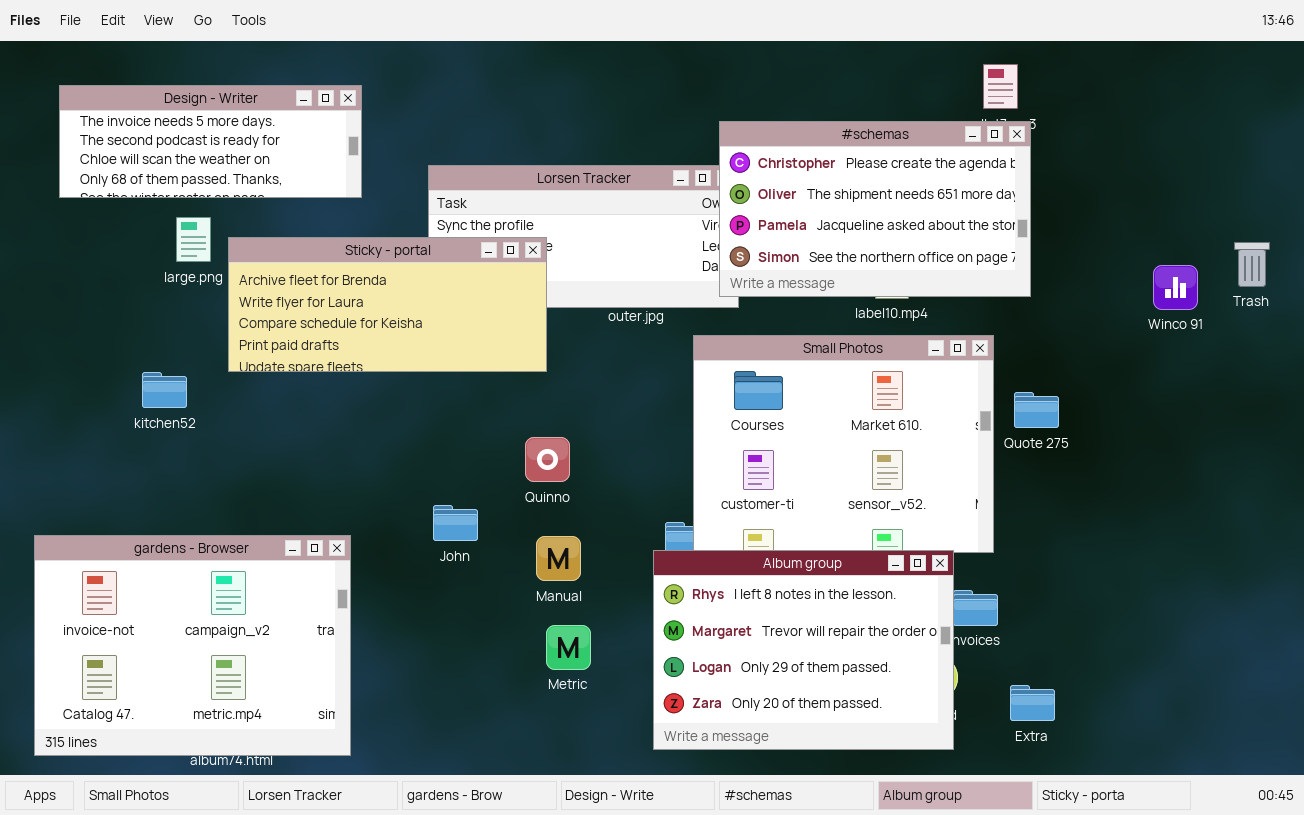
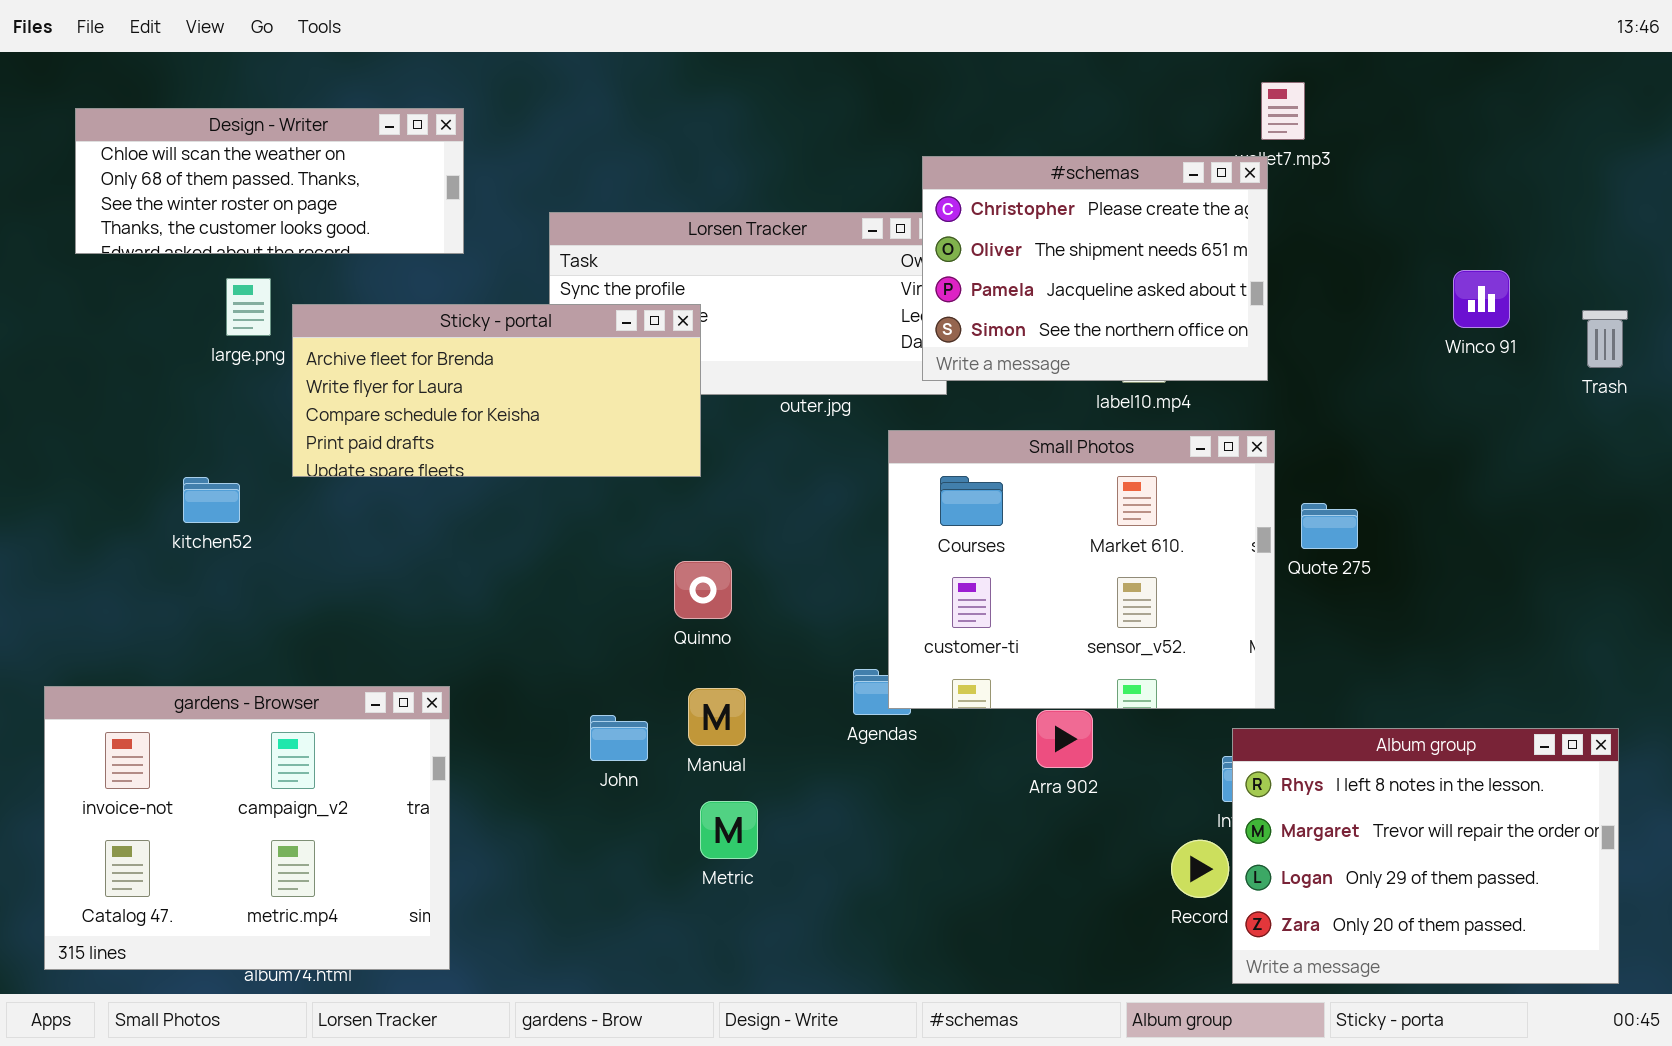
Design - Writer: [59,85,362,198] -> [75,108,464,254], scrolled down 2 rows
#schemas: [719,121,1031,297] -> [922,156,1268,381], resized
Winco 91: [1153,265,1198,310] -> [1453,270,1510,328], moved
John: [433,505,478,541] -> [590,715,648,761], moved
Album group: [653,550,954,750] -> [1232,728,1619,984], moved

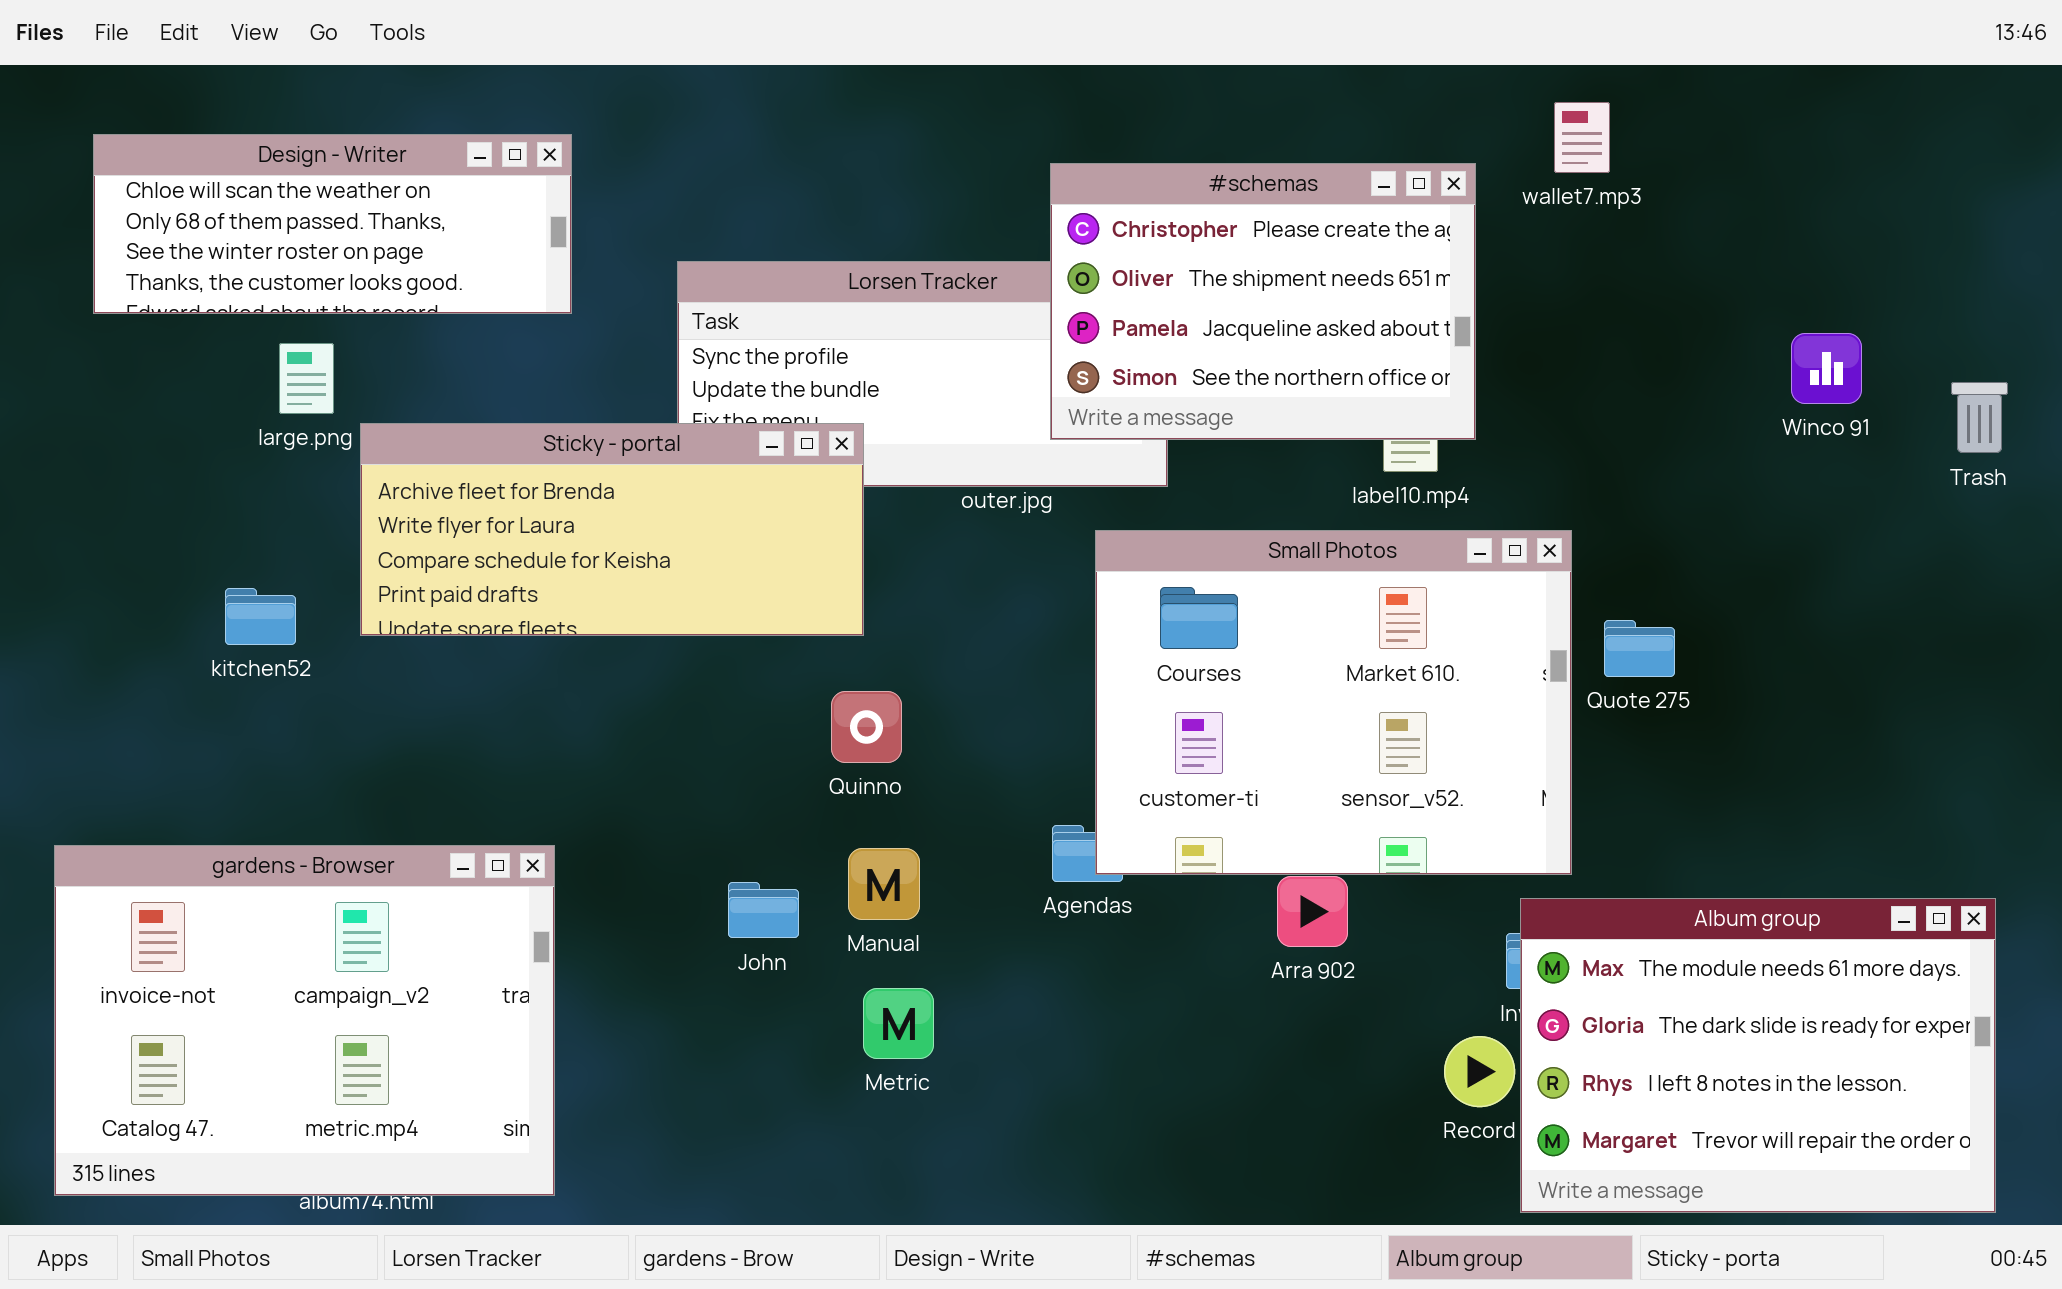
#schemas: [922,156,1268,381] -> [1050,163,1476,440], moved
Sticky - portal: [292,304,701,477] -> [360,423,864,636], moved
Album group: [1232,728,1619,984] -> [1520,898,1996,1213], scrolled up 2 rows

